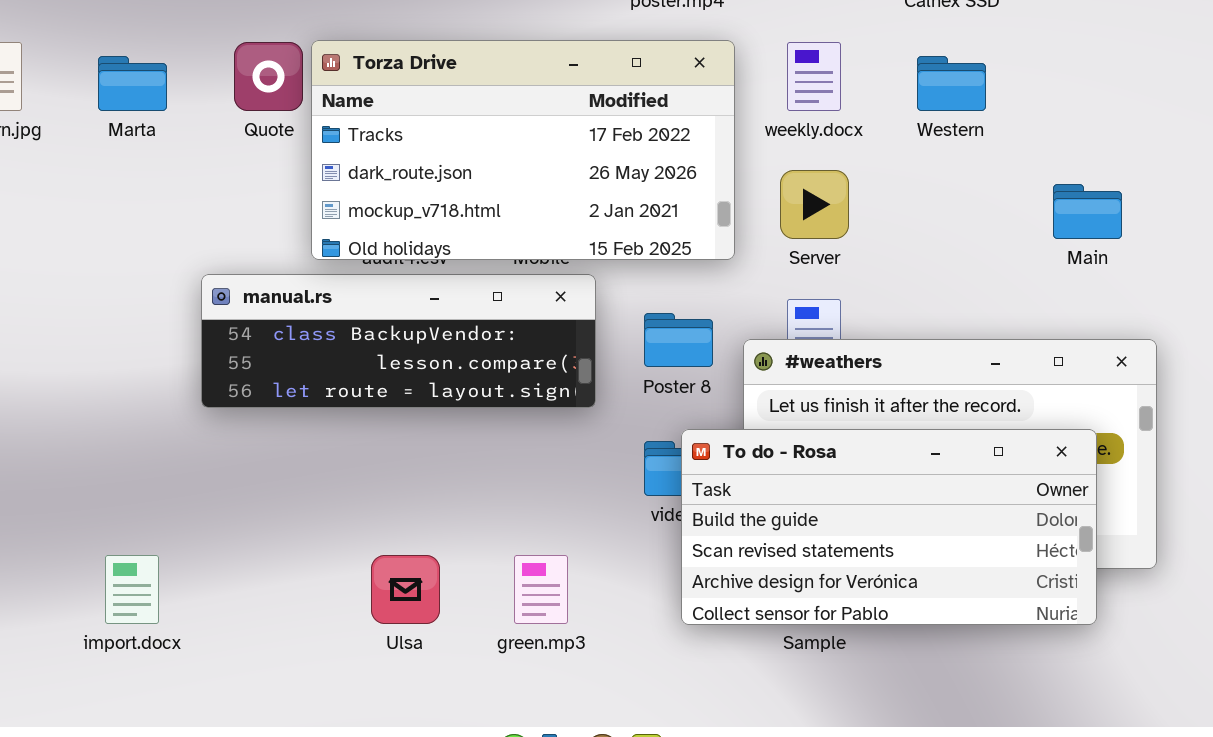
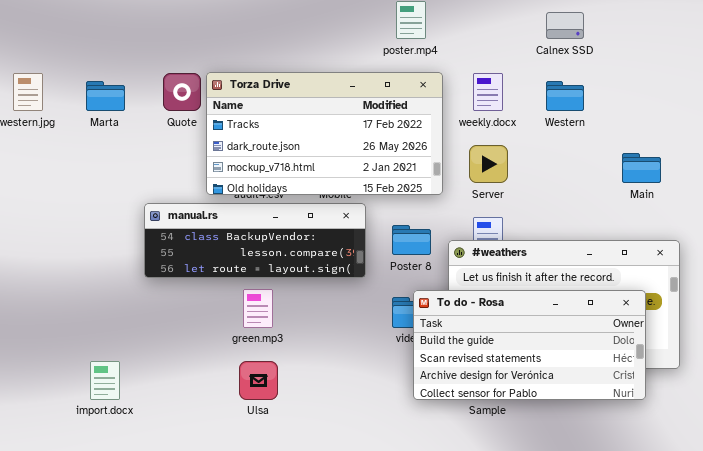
green.mp3: [514,555,568,624] -> [243,289,273,328], moved

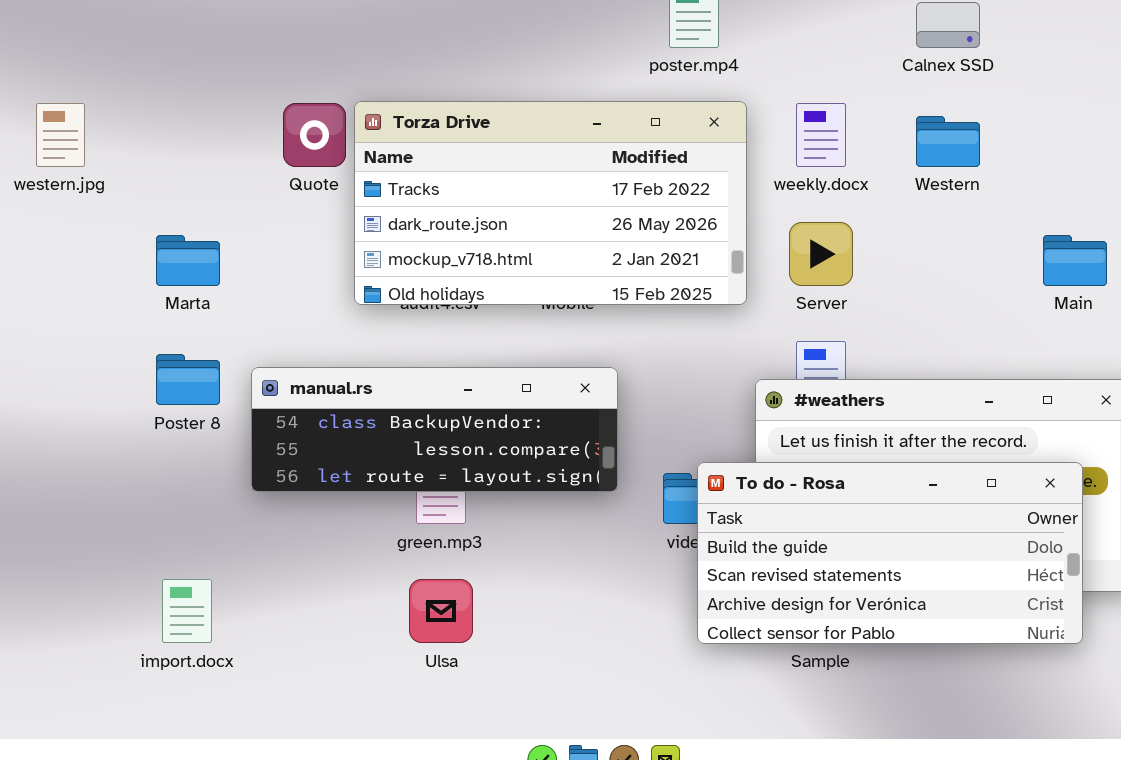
Marta: [86,81,125,111] -> [156,235,220,286], moved
manual.rs: [144,203,366,278] -> [251,367,618,492], moved
Poster 8: [392,225,431,255] -> [156,354,220,405], moved

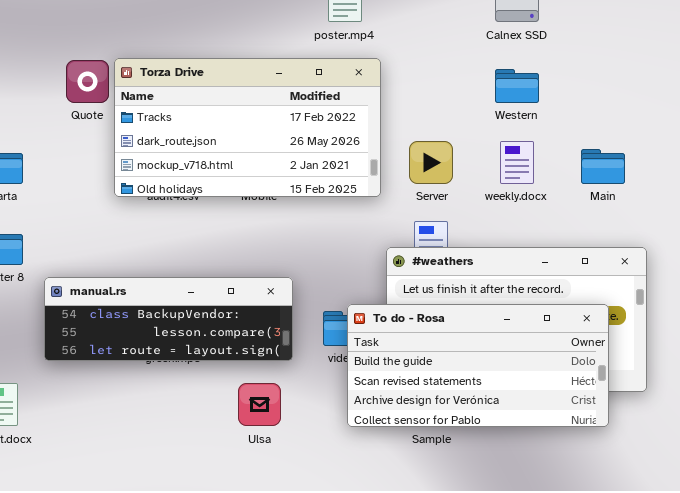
weekly.docx: [796,103,846,167] -> [500,141,534,184], moved
manual.rs: [251,367,618,492] -> [44,277,293,361], moved
Ulsa: [409,579,473,643] -> [238,383,281,426], moved

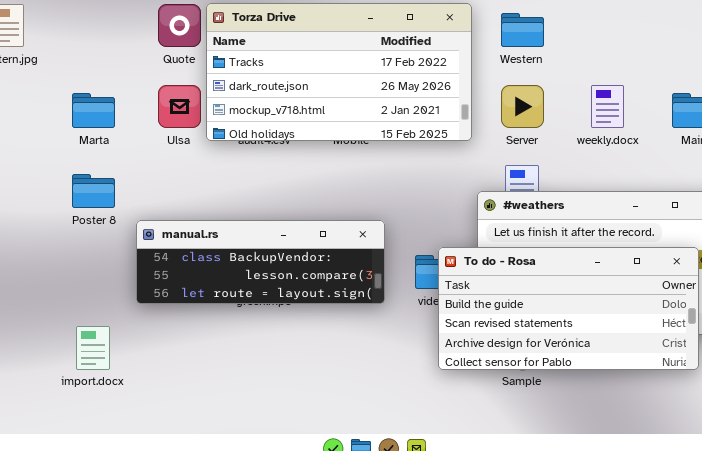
Western: [495,69,539,103] -> [501,13,544,47], moved
Ulsa: [238,383,281,426] -> [158,85,201,128], moved

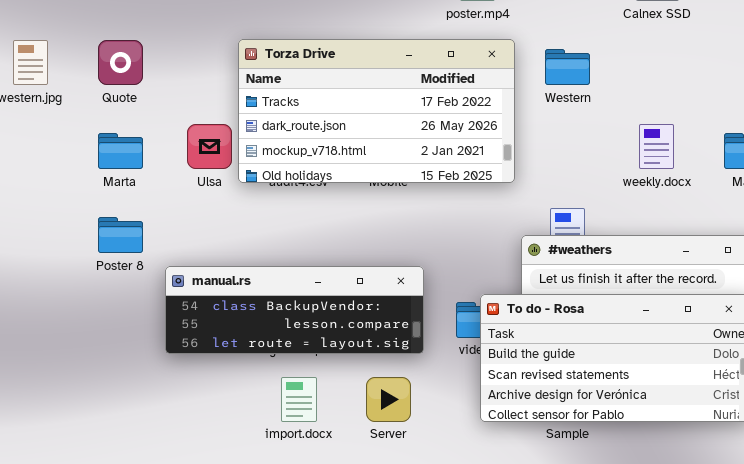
Quote: [158,4,201,47] -> [98,40,143,85], moved
Server: [501,85,544,128] -> [366,377,411,422], moved
import.docx: [76,326,110,370] -> [281,377,317,422], moved

